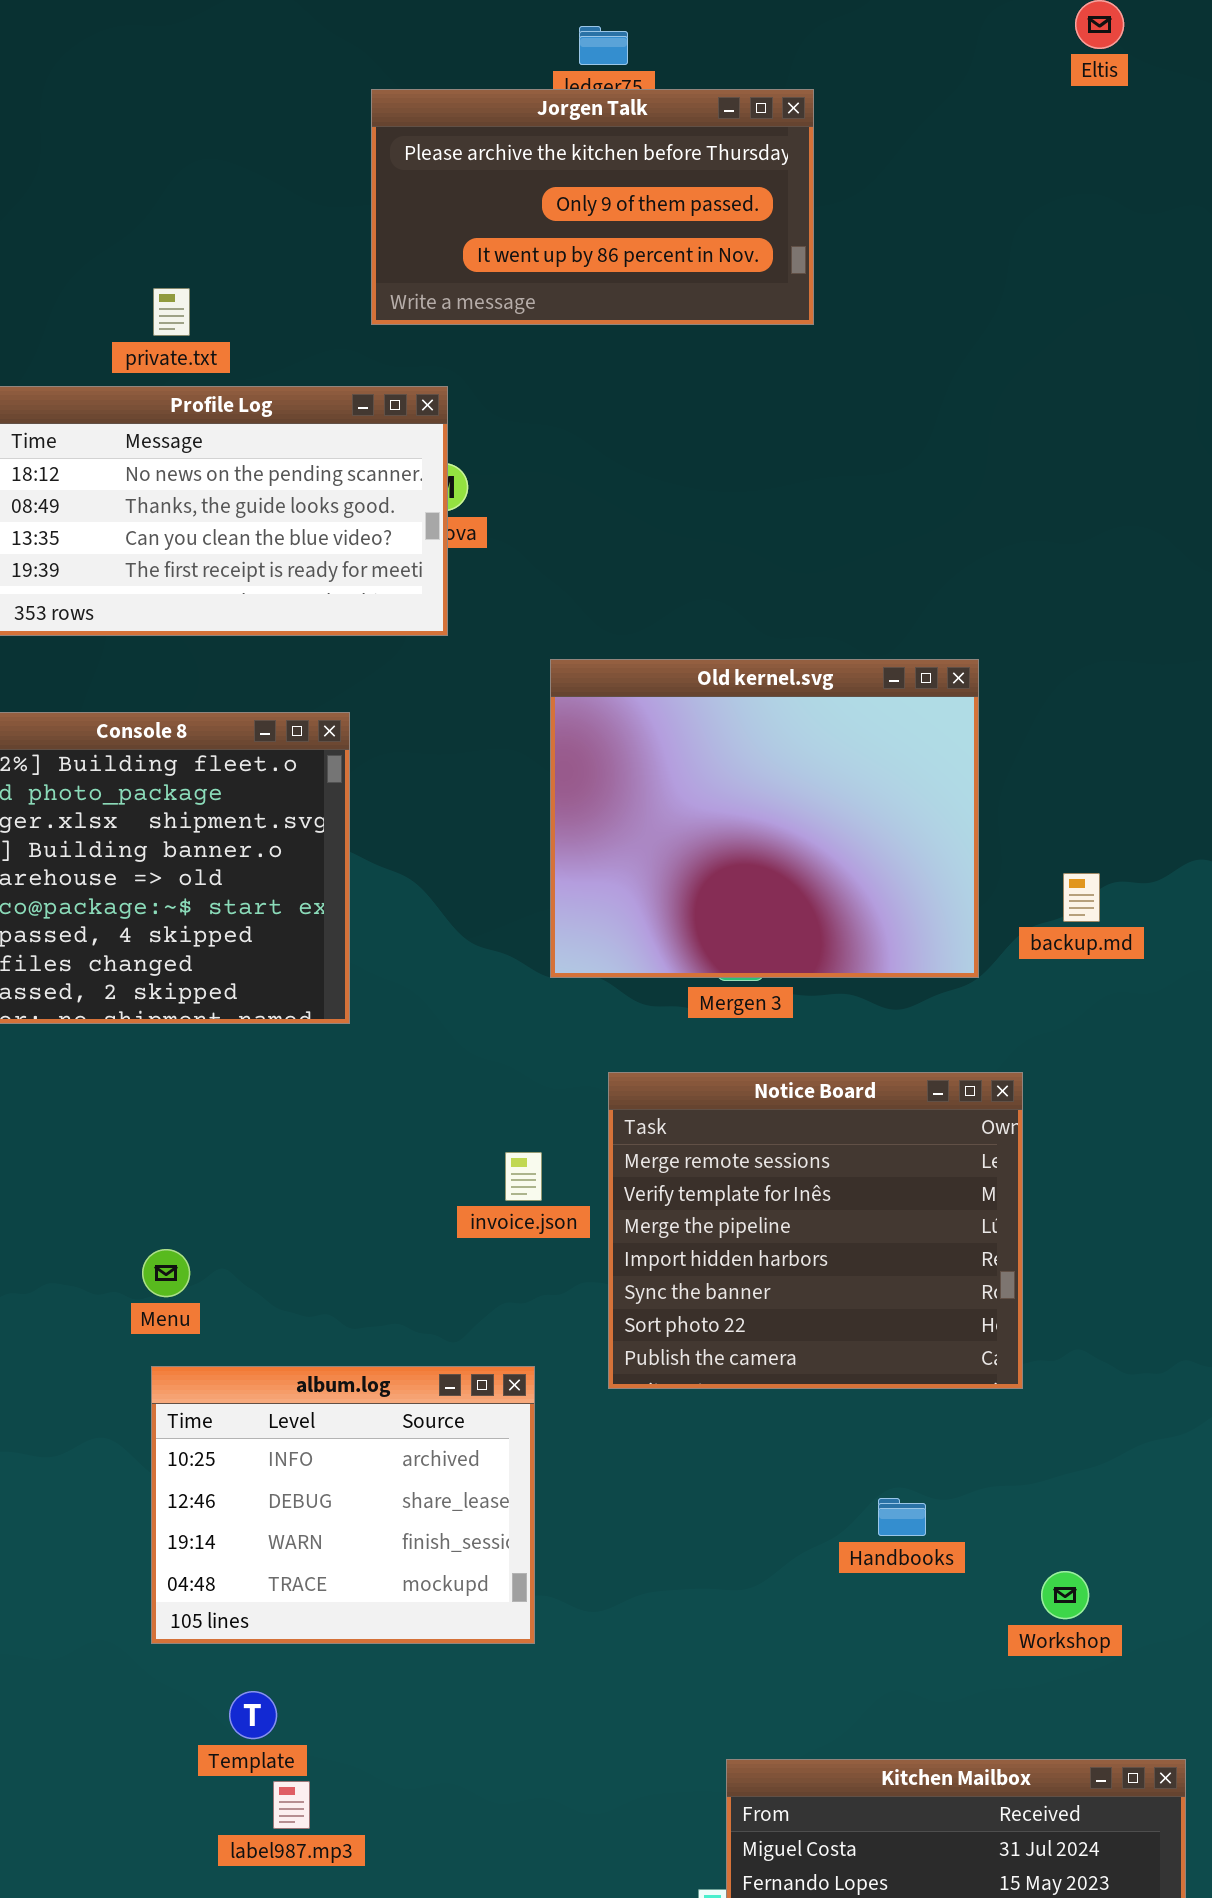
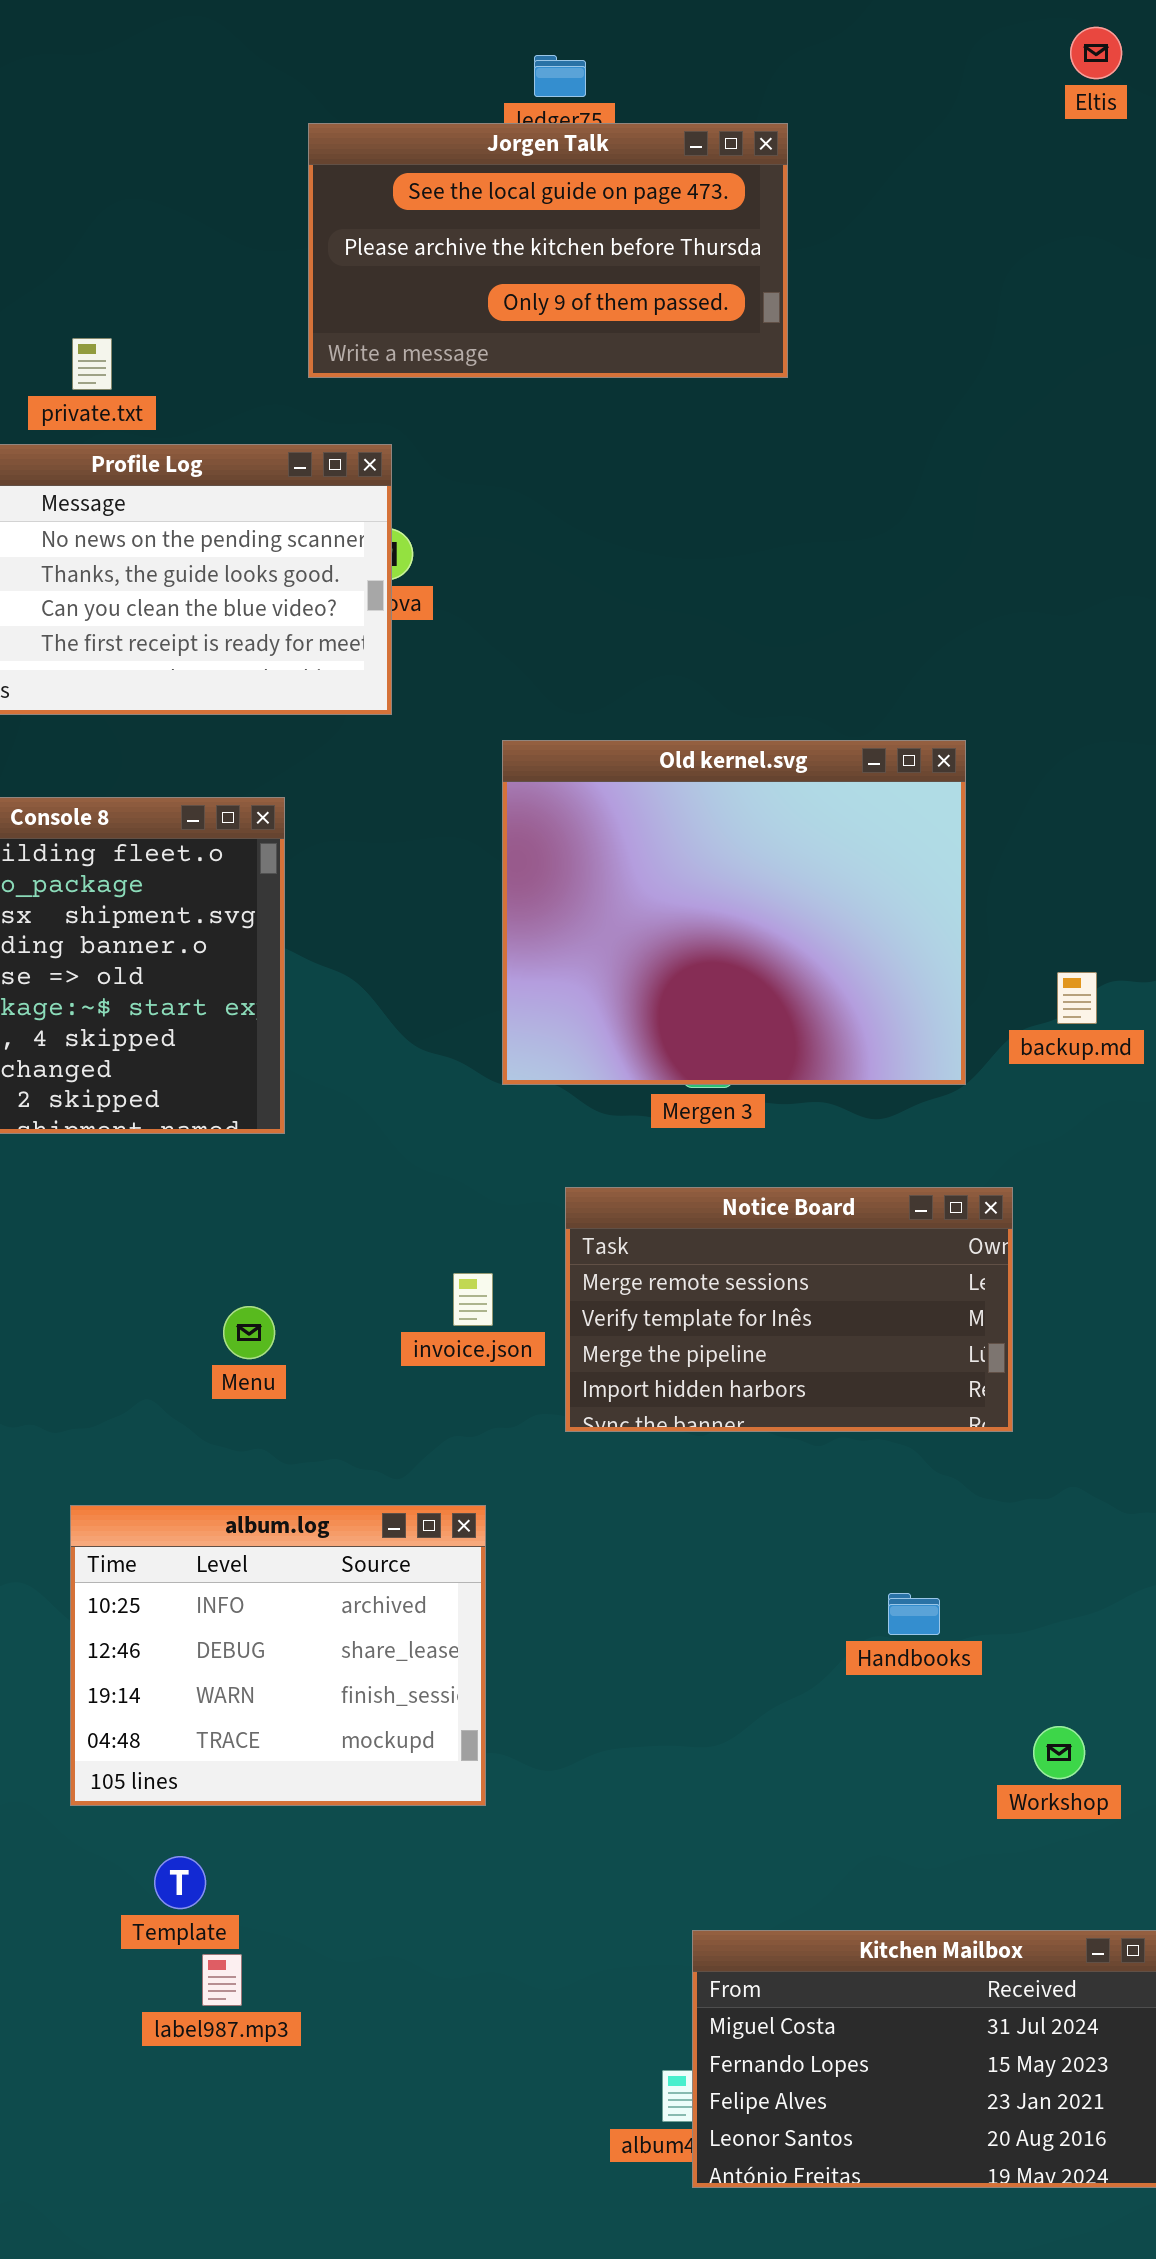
Jorgen Talk: [371,89,814,325] -> [308,123,788,378], scrolled up 1 row
Notice Board: [608,1072,1023,1389] -> [565,1187,1013,1432], resized
Menu: [142,1249,190,1297] -> [223,1306,275,1359], moved
Handbooks: [878,1498,926,1536] -> [888,1593,940,1635], moved

